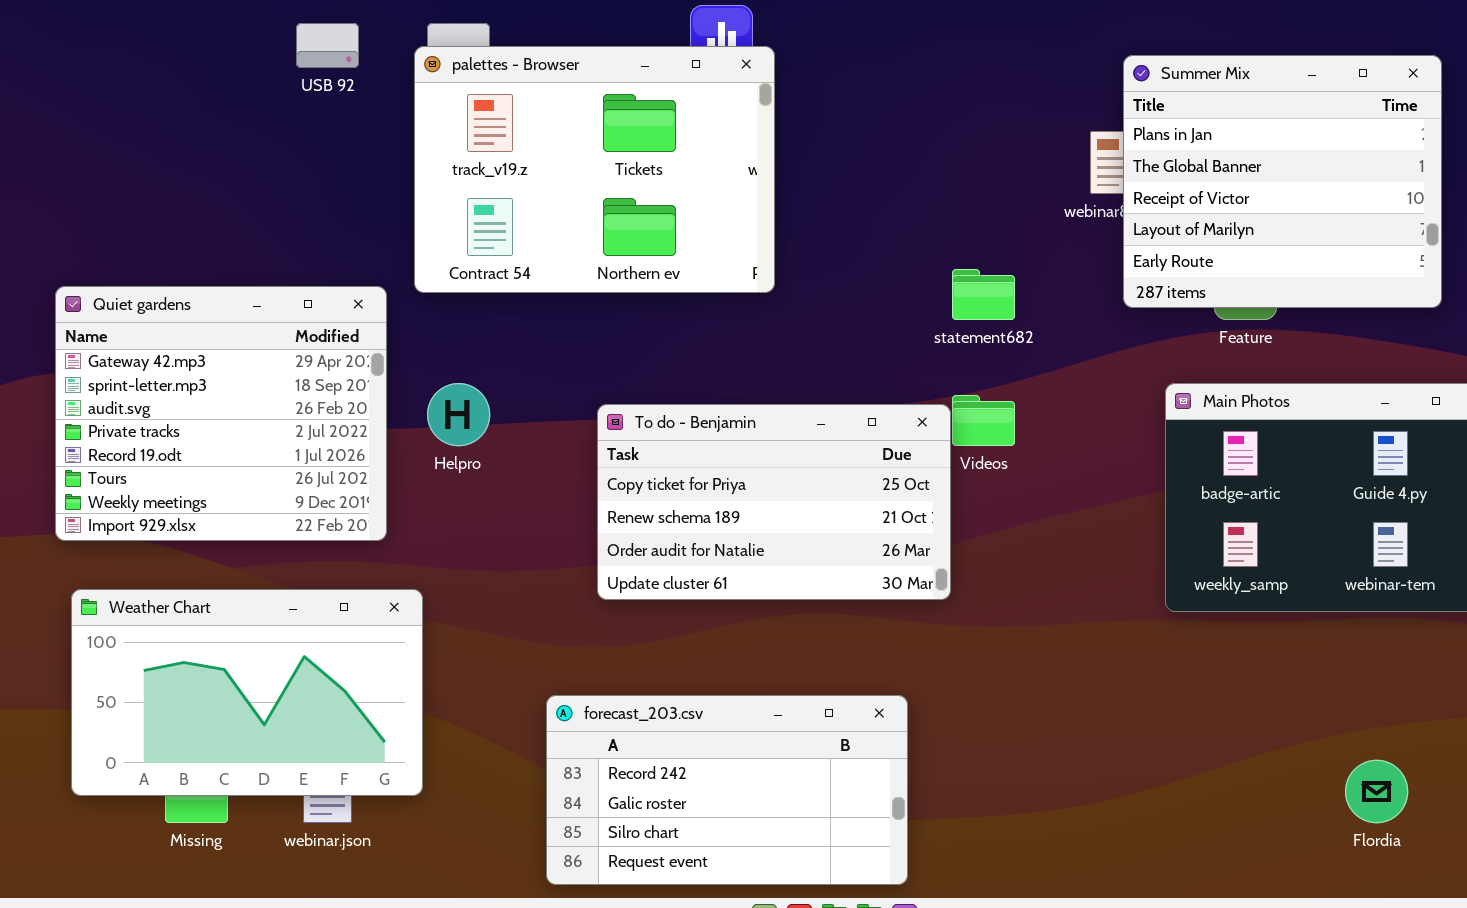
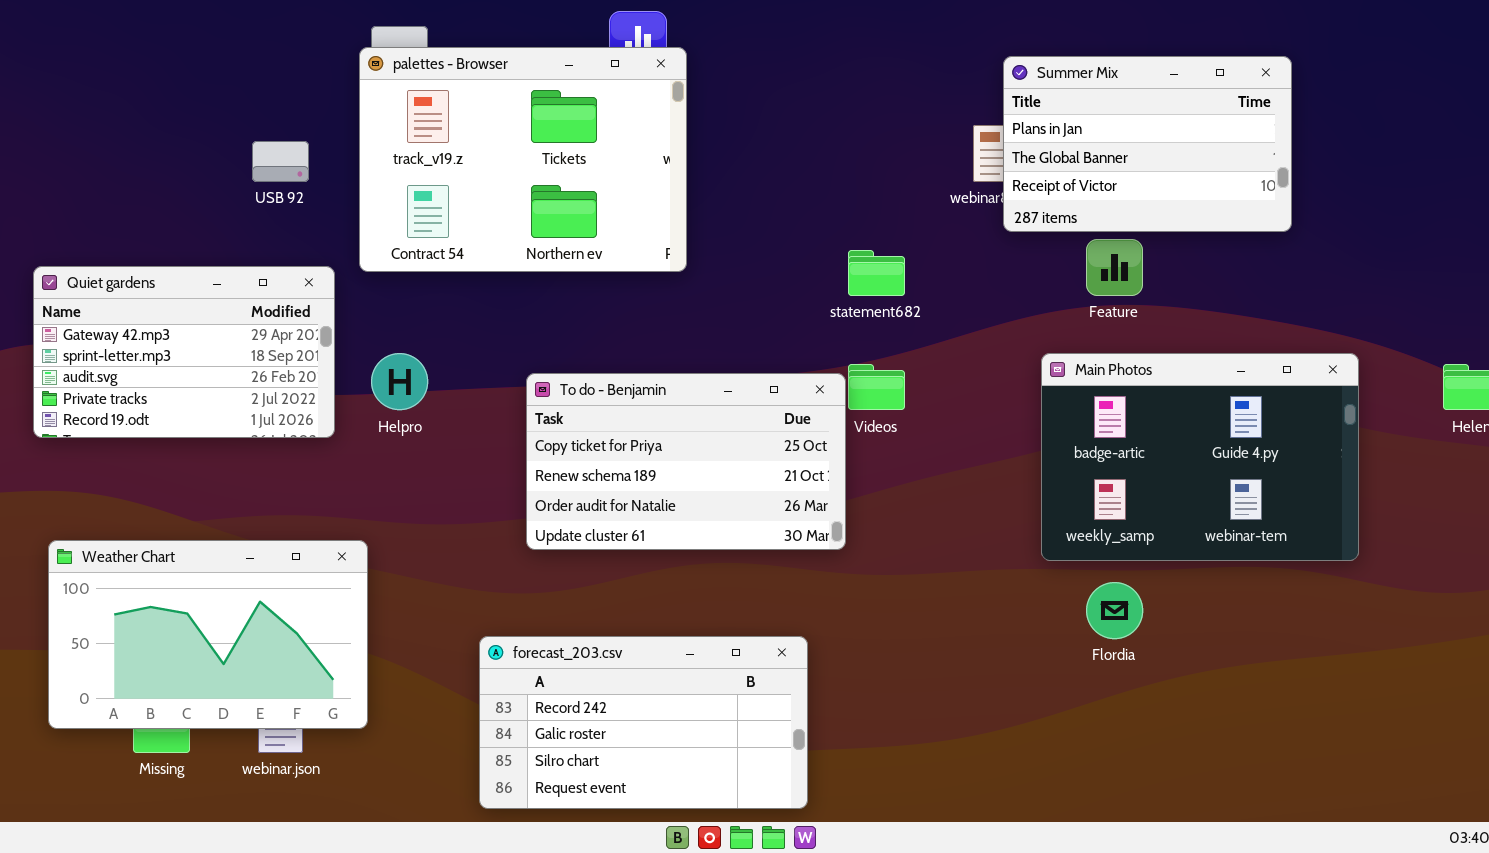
USB 92: [296,23,359,68] -> [252,141,309,182], moved
Summer Mix: [1123,55,1442,308] -> [1003,56,1292,232], resized
Quiet gardens: [55,286,387,541] -> [33,266,335,438], resized
Flordia: [1345,760,1408,823] -> [1086,582,1143,639], moved

